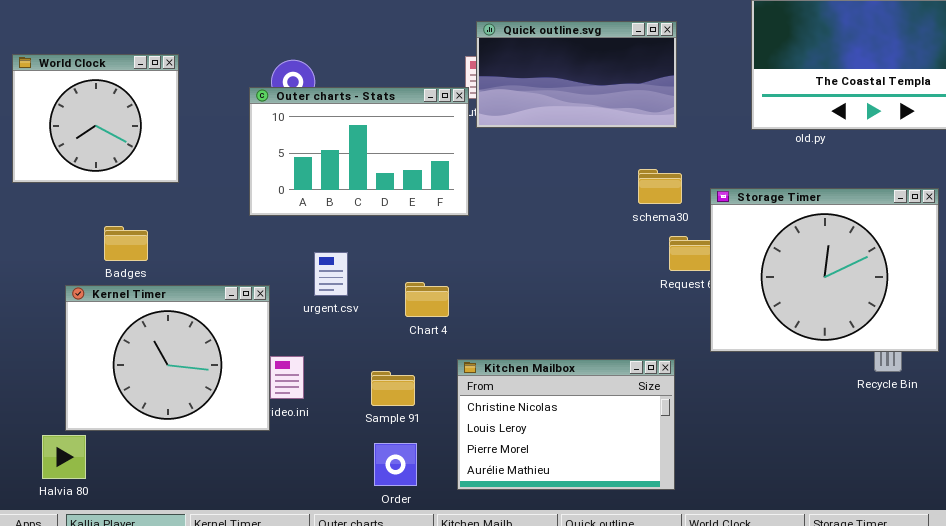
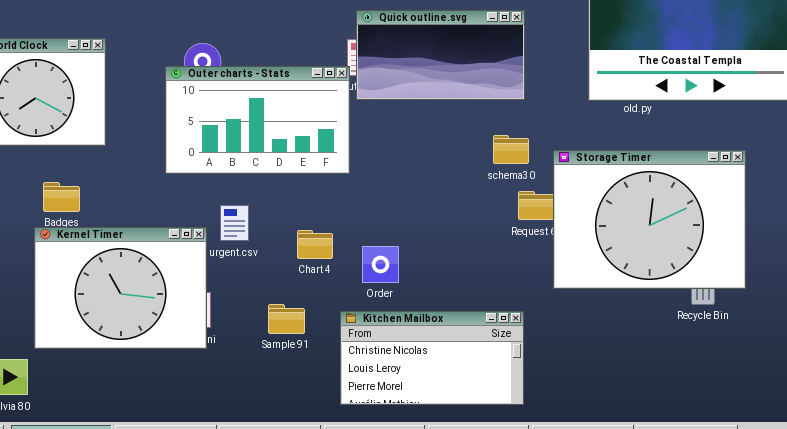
Kernel Timer: [65,285,270,431] -> [34,227,207,349], moved
Kitchen Mailbox: [457,359,675,490] -> [340,311,524,405], resized
Order: [374,443,417,486] -> [362,246,399,283], moved

